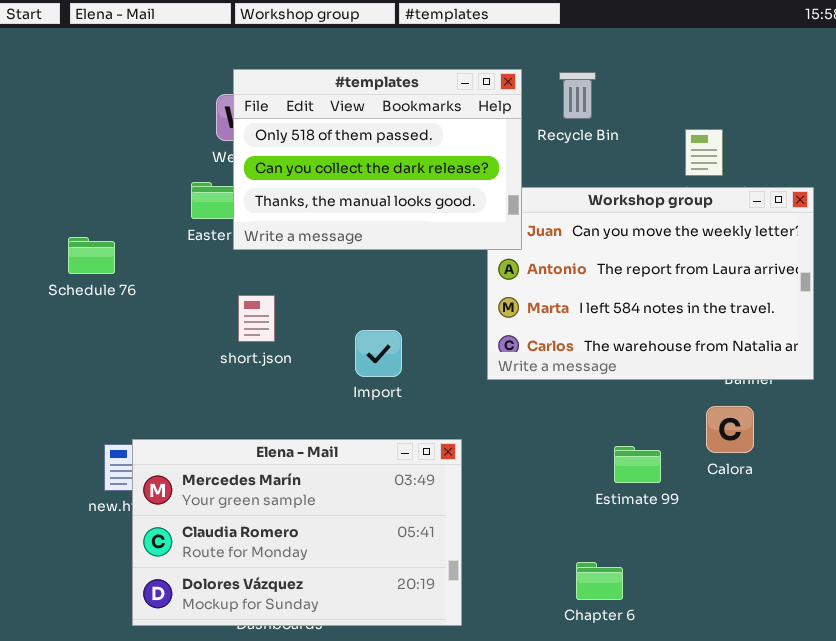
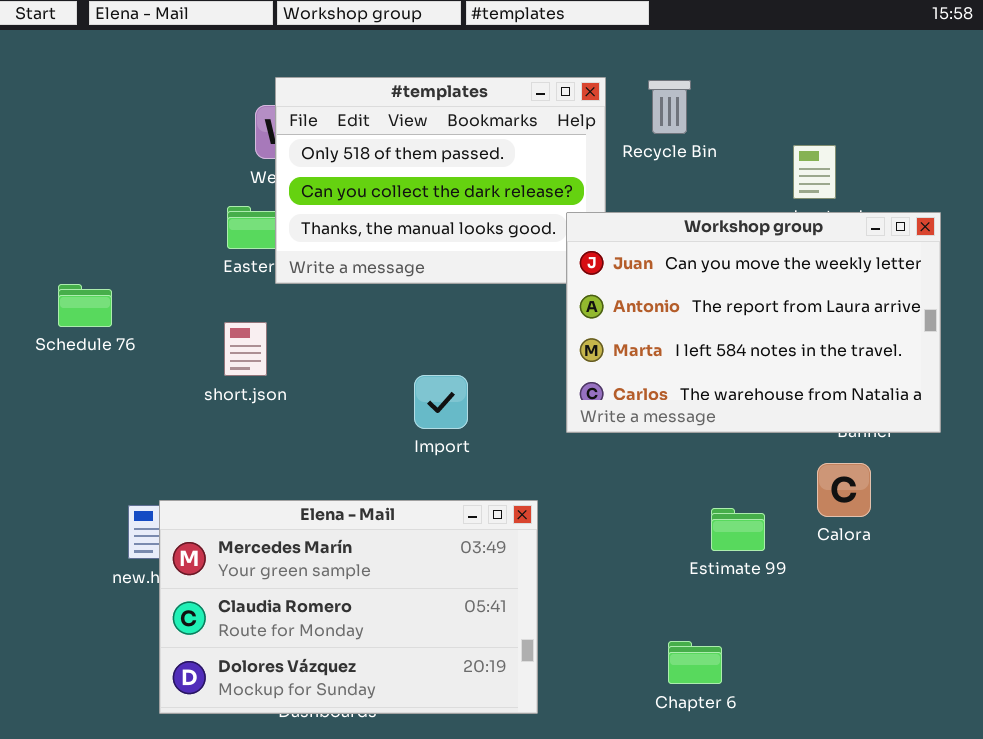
Workshop group: [487,187,814,380] -> [566,212,941,433], raised
Schedule 76: [68,237,115,274] -> [58,284,112,327], moved
short.json: [238,295,275,342] -> [224,322,267,376], moved

